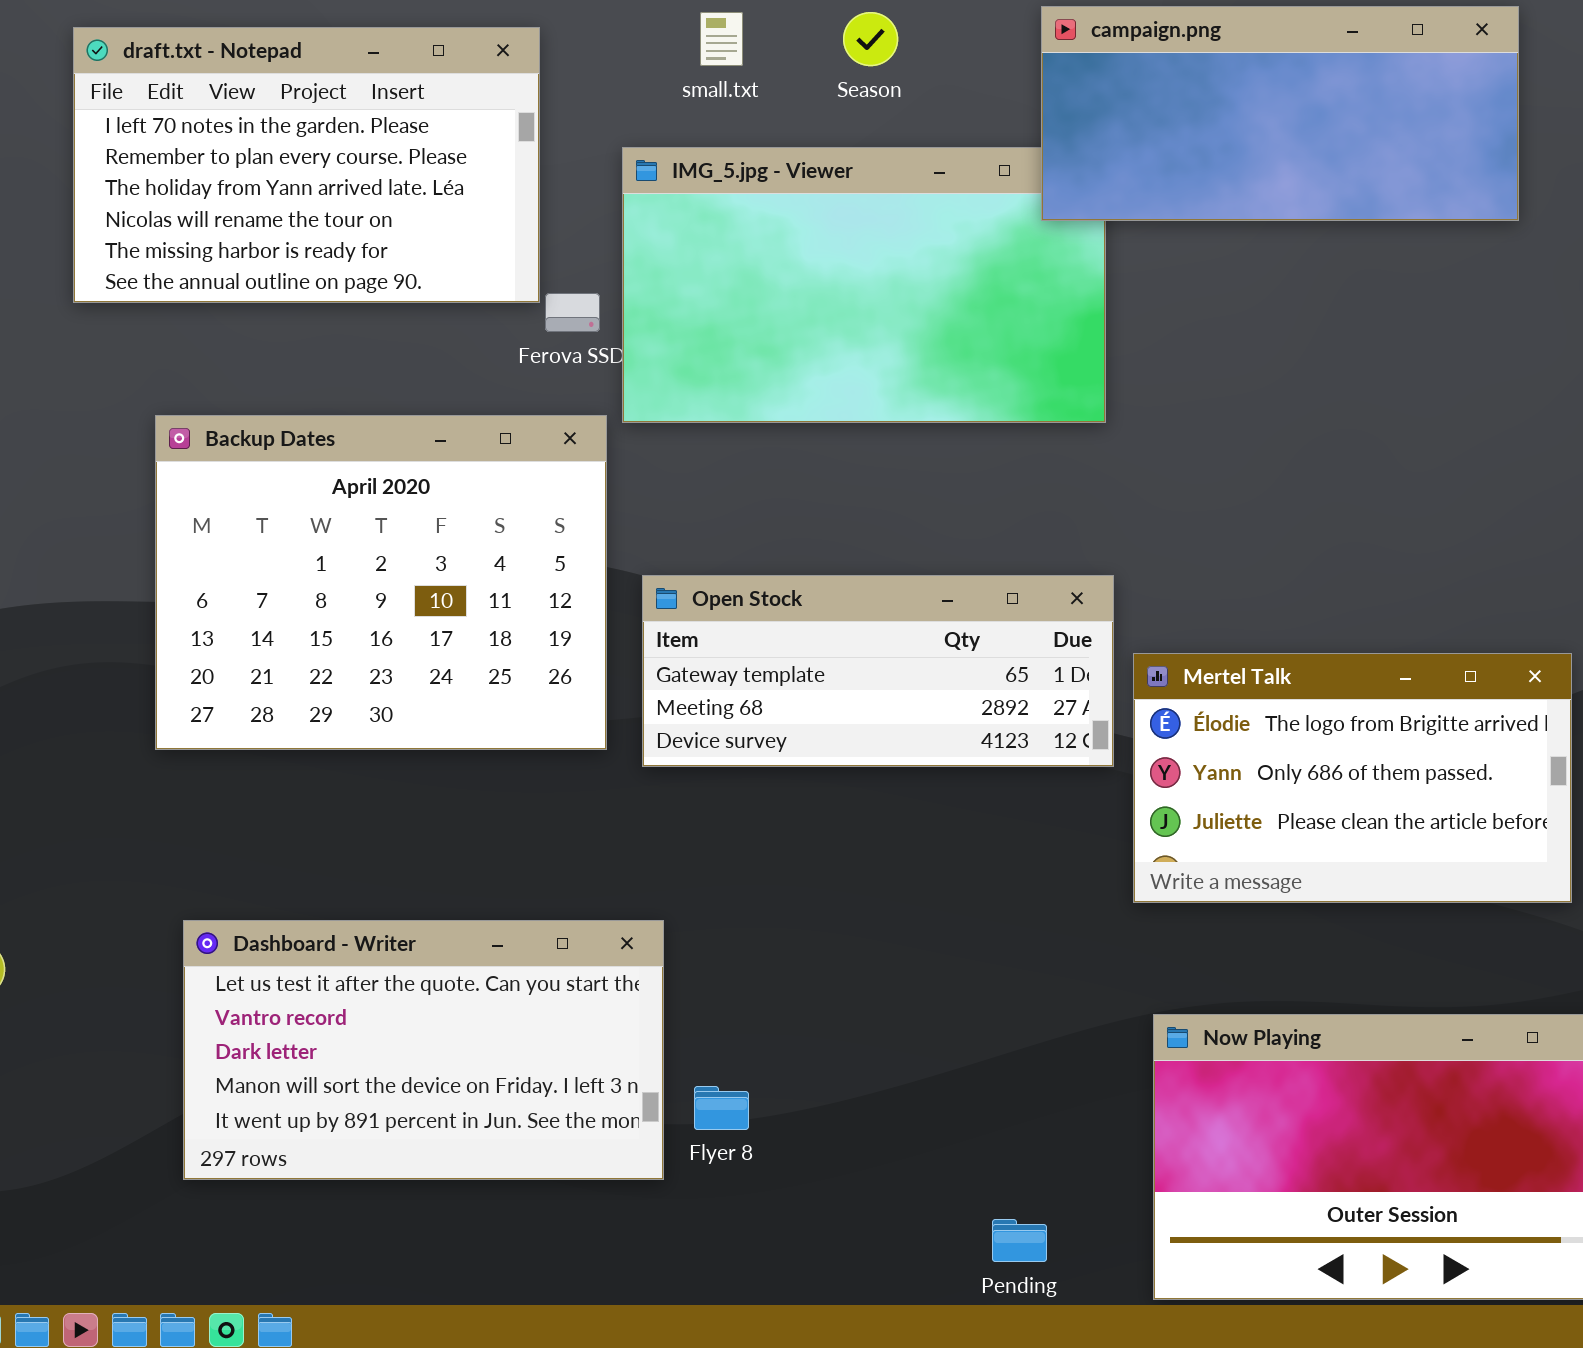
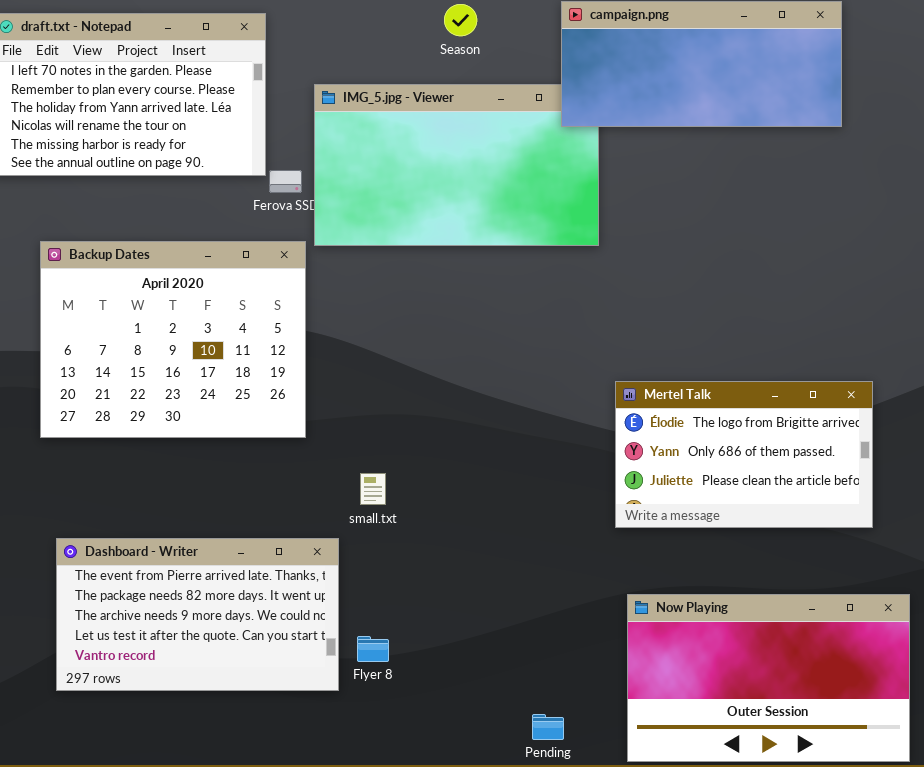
small.txt: [700,12,743,66] -> [360,473,386,505], moved
Open Stock: [642,575,1114,767] -> none, closed
Dashboard - Writer: [183,920,664,1180] -> [56,538,339,691], scrolled up 3 rows

